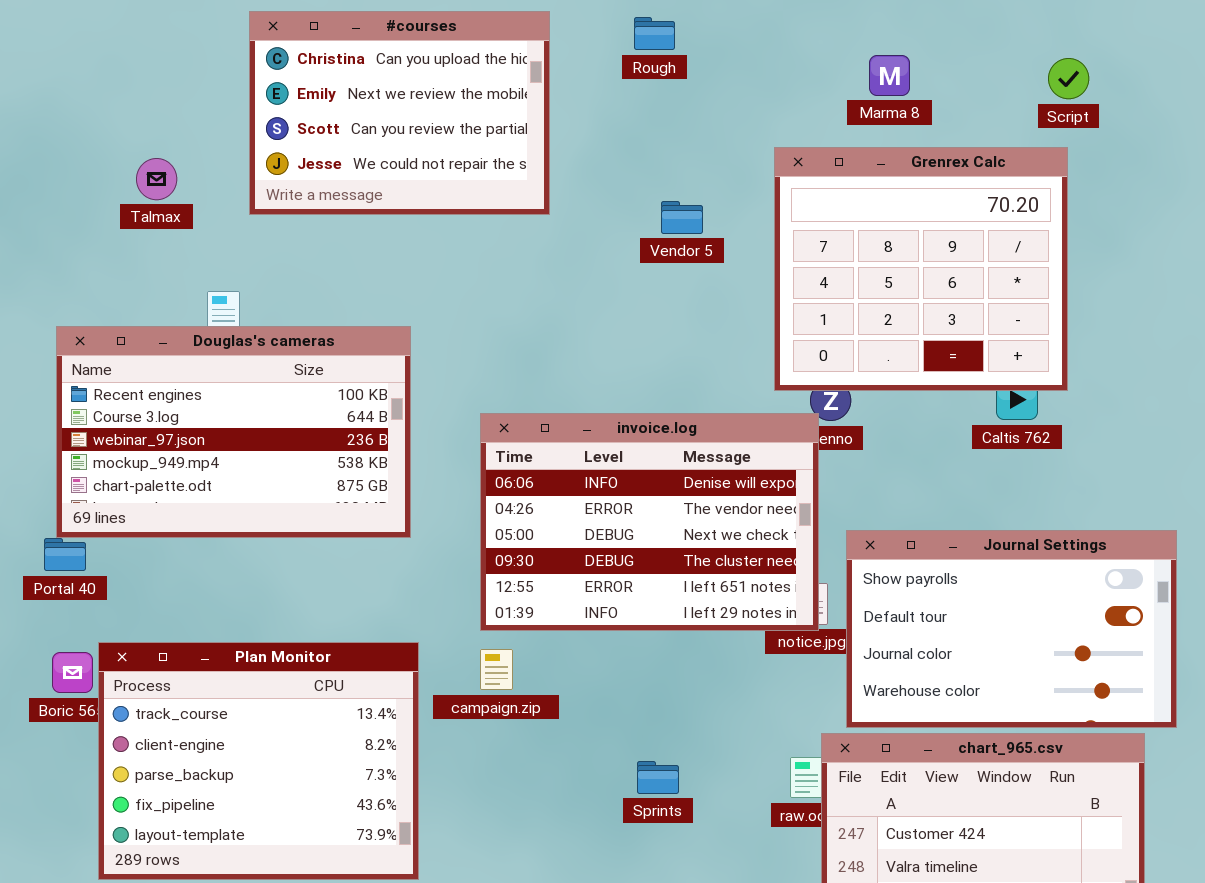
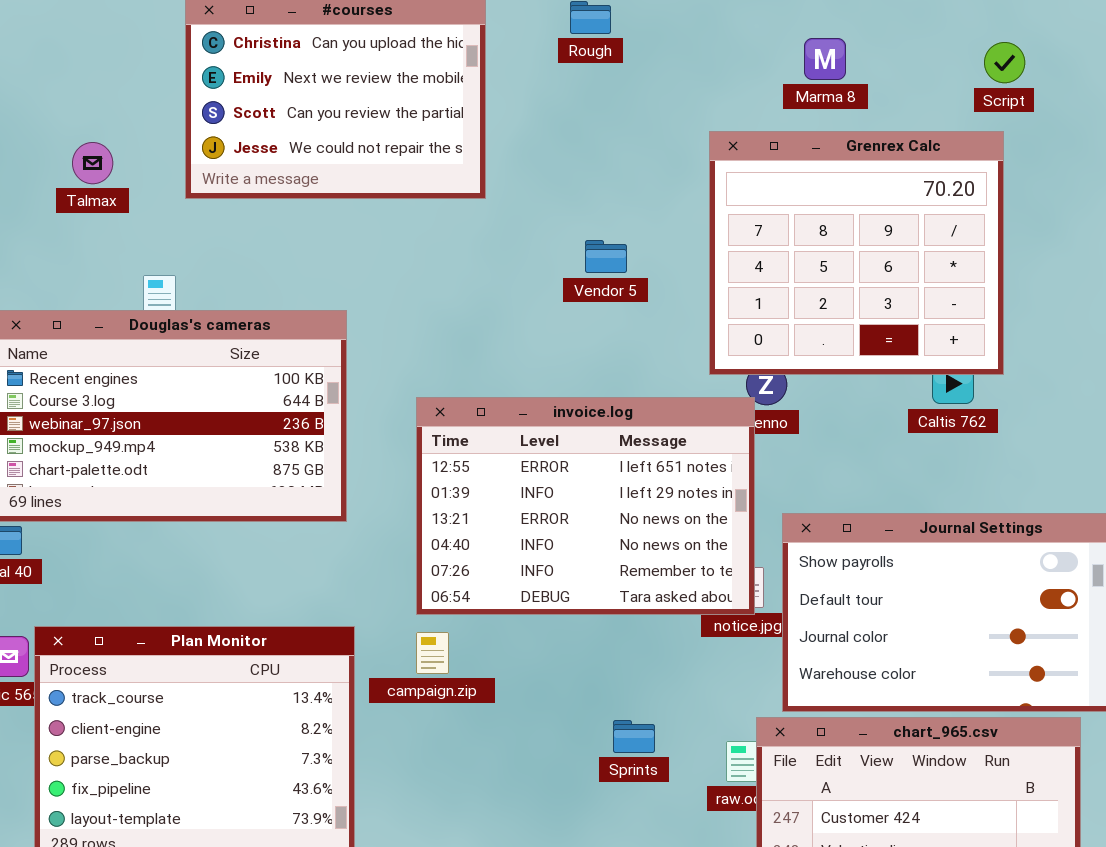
Vendor 5: [661,201,703,234] -> [585,240,627,273], moved
invoice.log: [480,413,819,631] -> [416,397,755,615], scrolled down 4 rows
Sprints: [637,761,679,794] -> [613,720,655,753], moved

